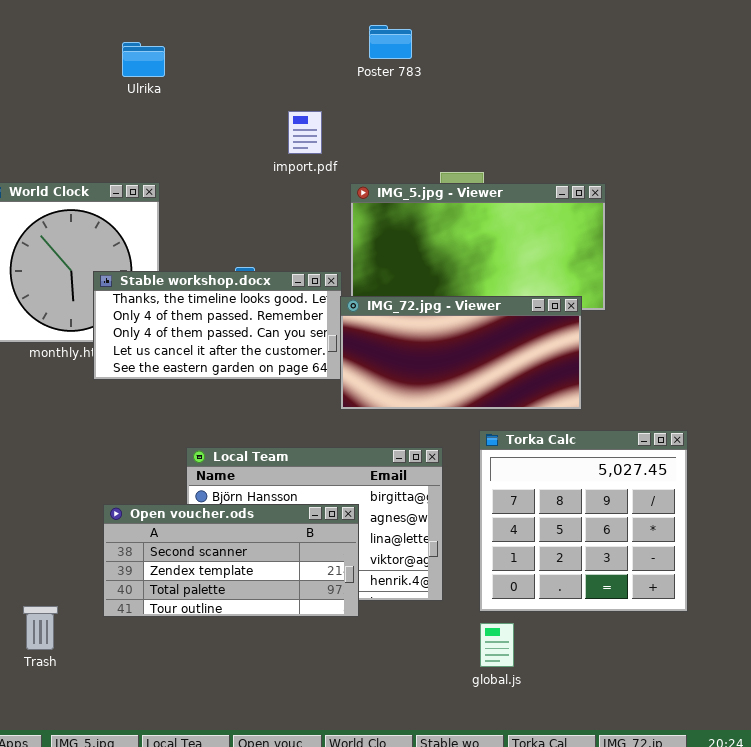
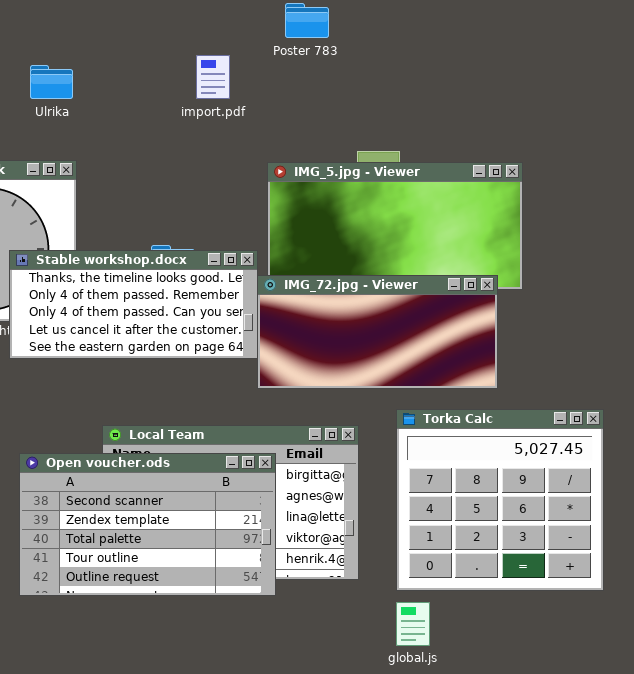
Ulrika: [122,42,165,77] -> [30,65,73,99], moved
import.pdf: [288,111,322,154] -> [196,55,230,99], moved
Open voucher.ods: [103,504,359,617] -> [19,453,276,596], resized

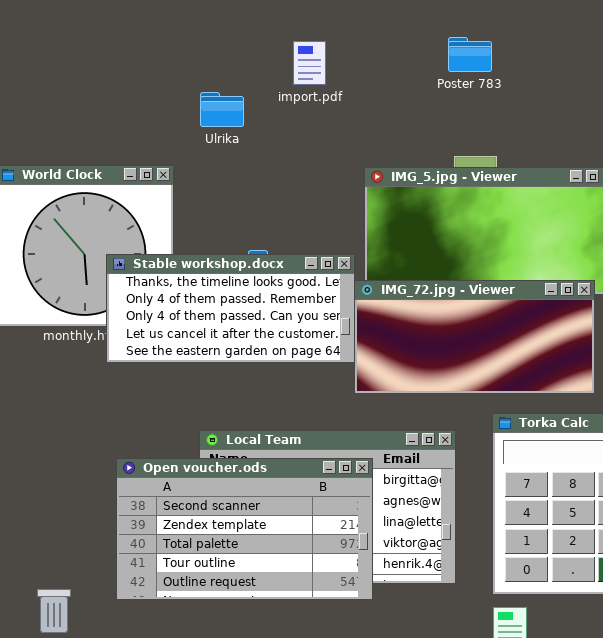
Poster 783: [285,3,329,38] -> [448,37,492,72], moved
import.pdf: [196,55,230,99] -> [293,41,326,85], moved
Ulrika: [30,65,73,99] -> [200,92,244,127], moved

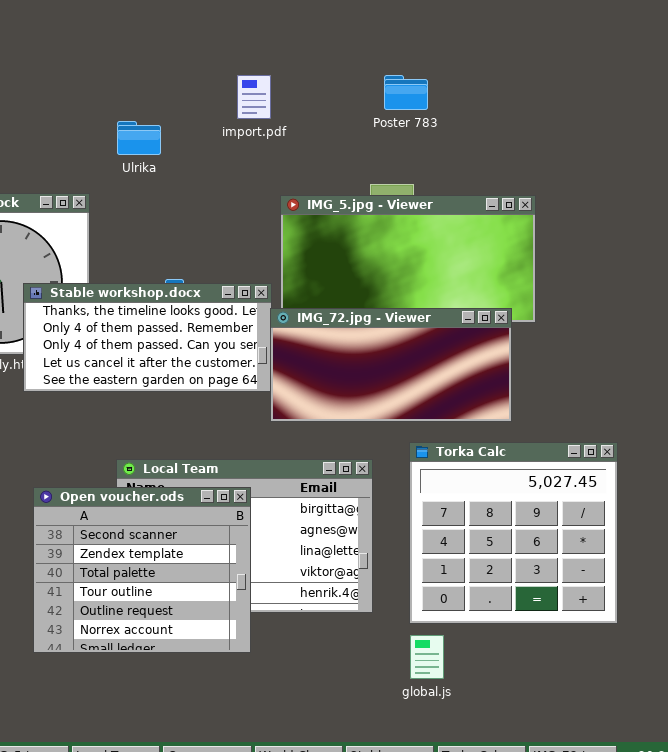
Poster 783: [448,37,492,72] -> [384,75,428,110], moved
import.pdf: [293,41,326,85] -> [237,75,271,119], moved
Open voucher.ods: [116,458,373,600] -> [33,487,251,653], resized

